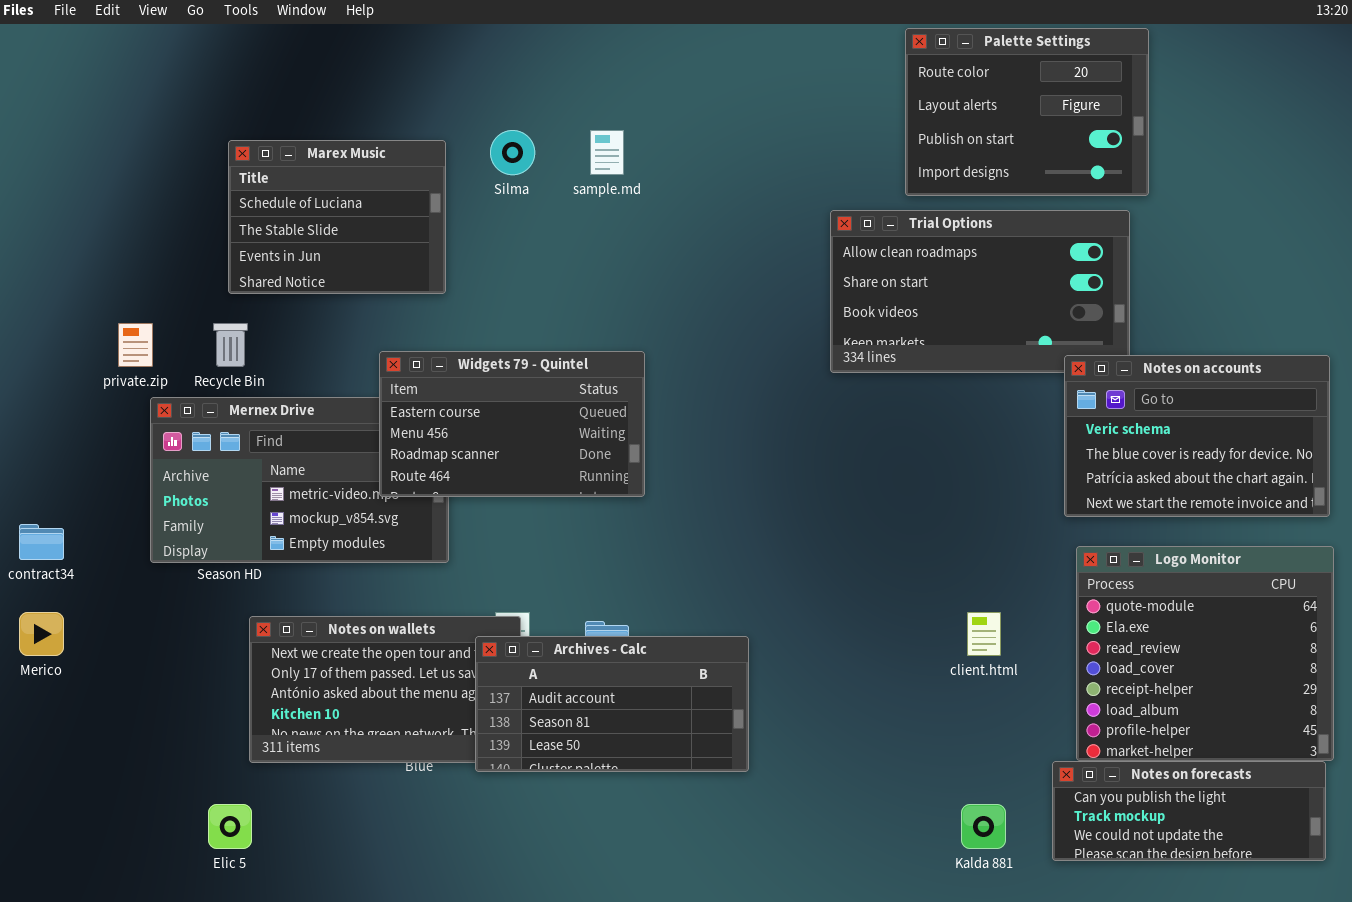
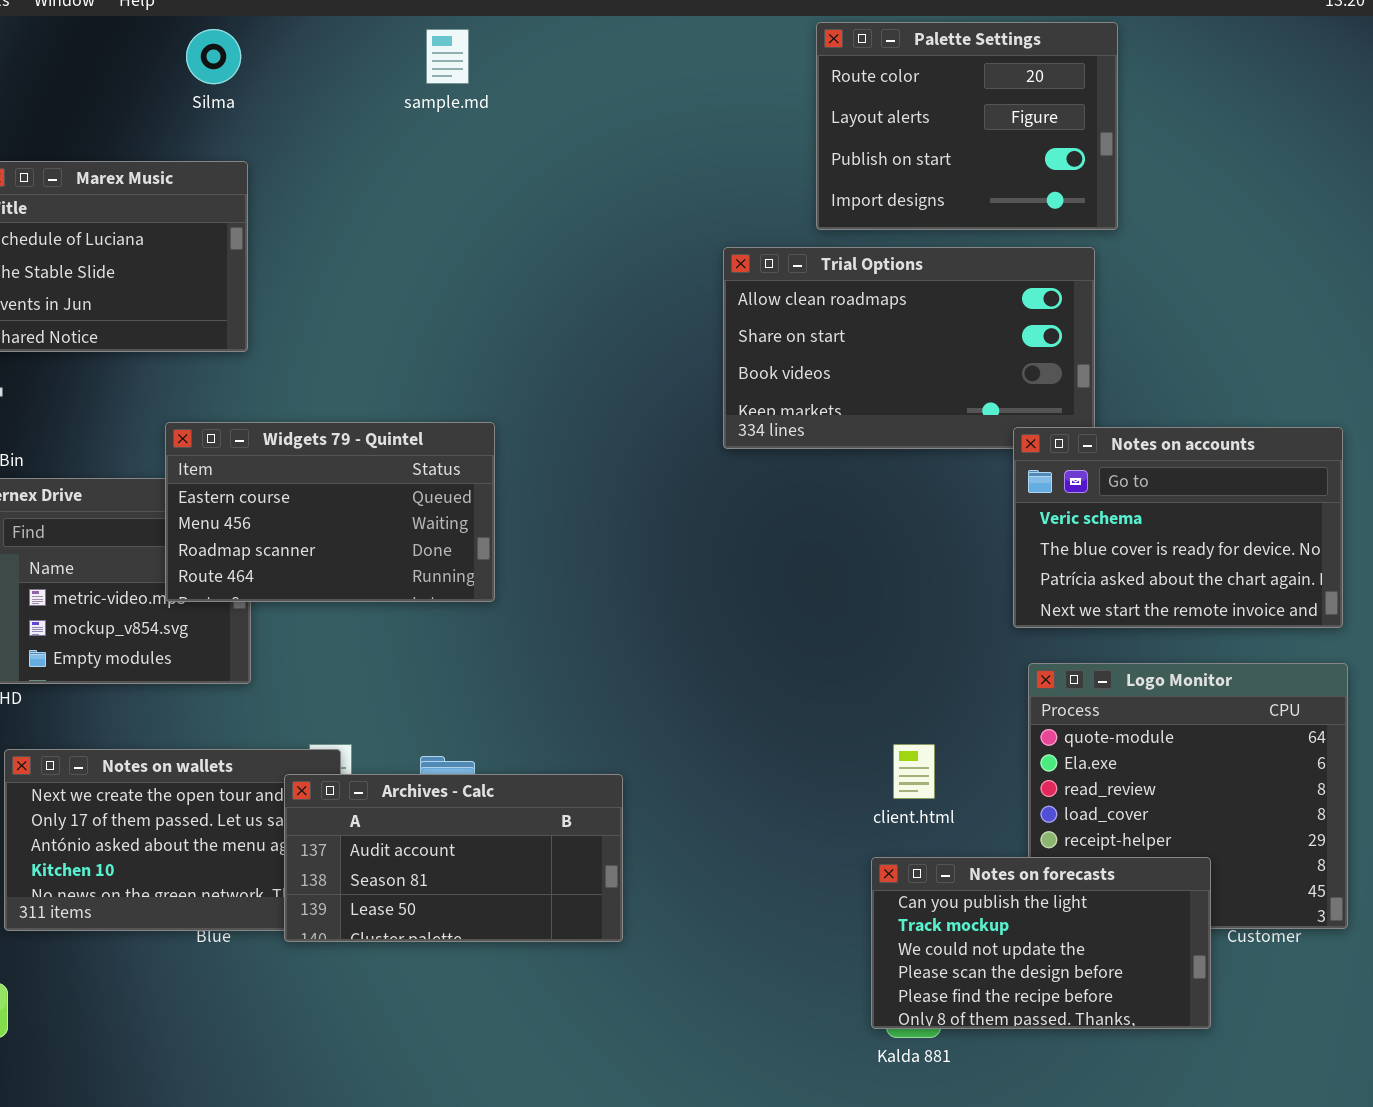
Silma: [490,130,535,175] -> [186,29,241,84], moved
sample.md: [590,130,624,175] -> [426,29,469,84], moved
Notes on forecasts: [1052,761,1326,861] -> [871,857,1211,1029], moved, resized

